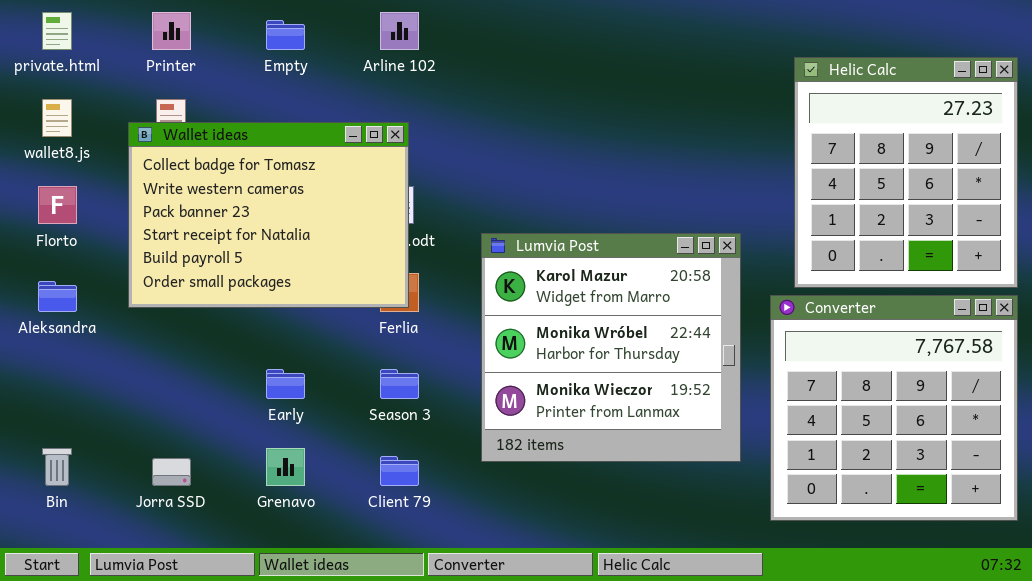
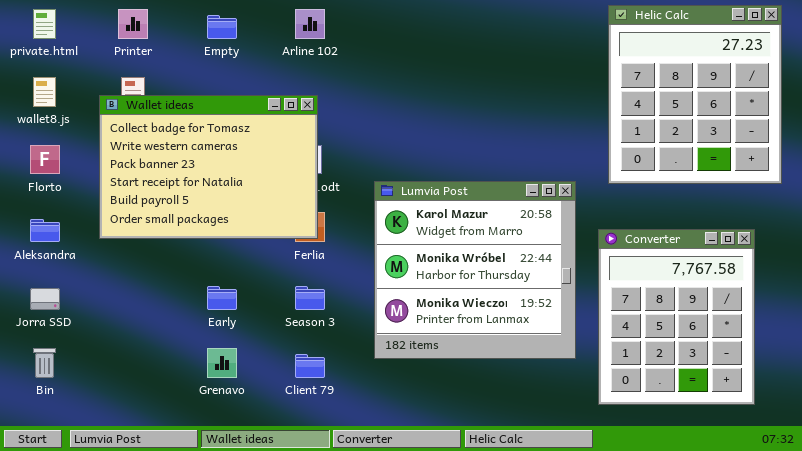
Helic Calc: [794,57,1018,288] -> [608,5,782,184], moved
Converter: [770,295,1018,521] -> [598,229,755,405], resized
Jorra SSD: [152,458,191,486] -> [30,288,60,310], moved

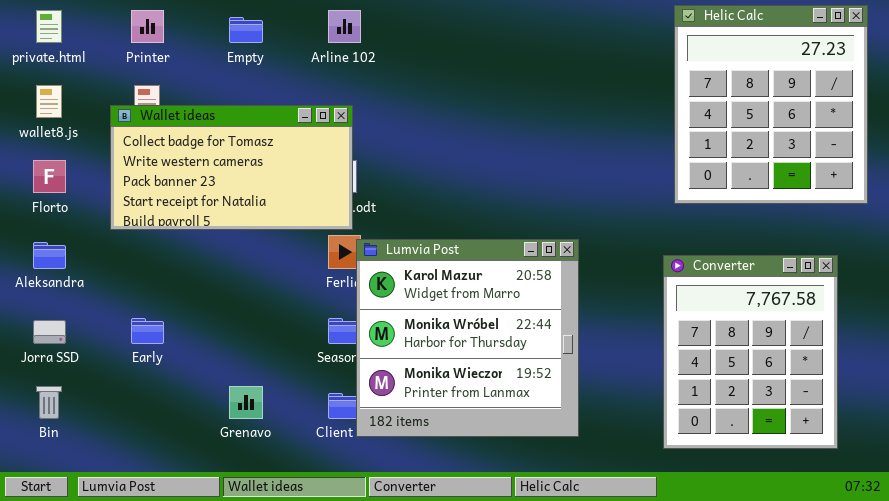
Wallet ideas: [99,95,318,239] -> [110,105,353,230], resized
Lumvia Post: [374,181,576,359] -> [356,239,579,437], moved
Early: [207,286,237,310] -> [131,318,164,344], moved

